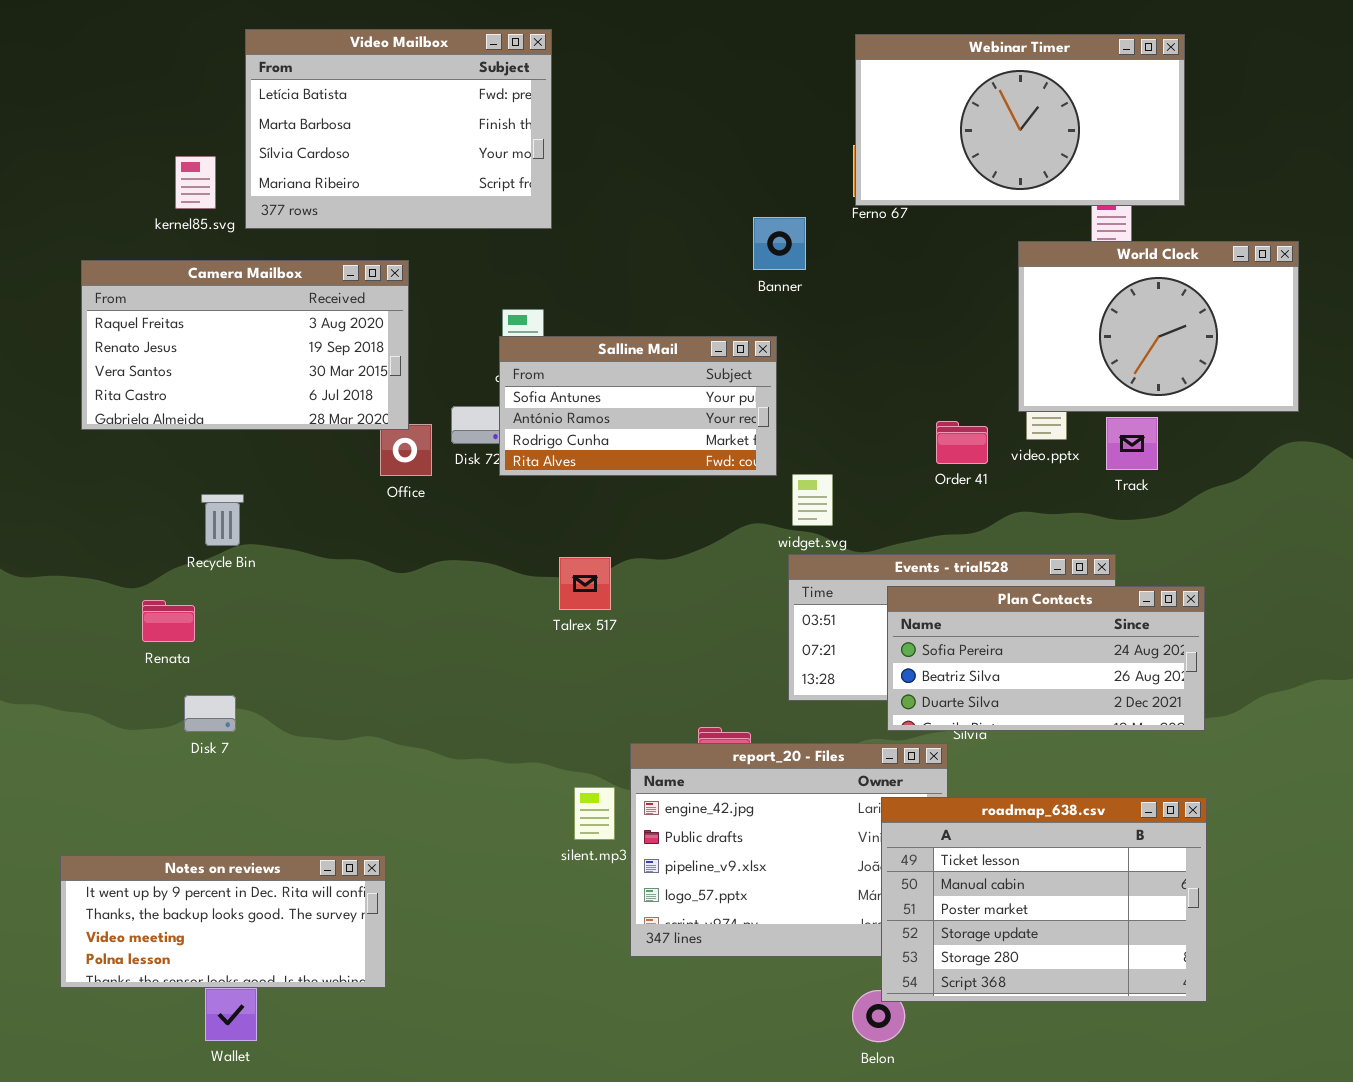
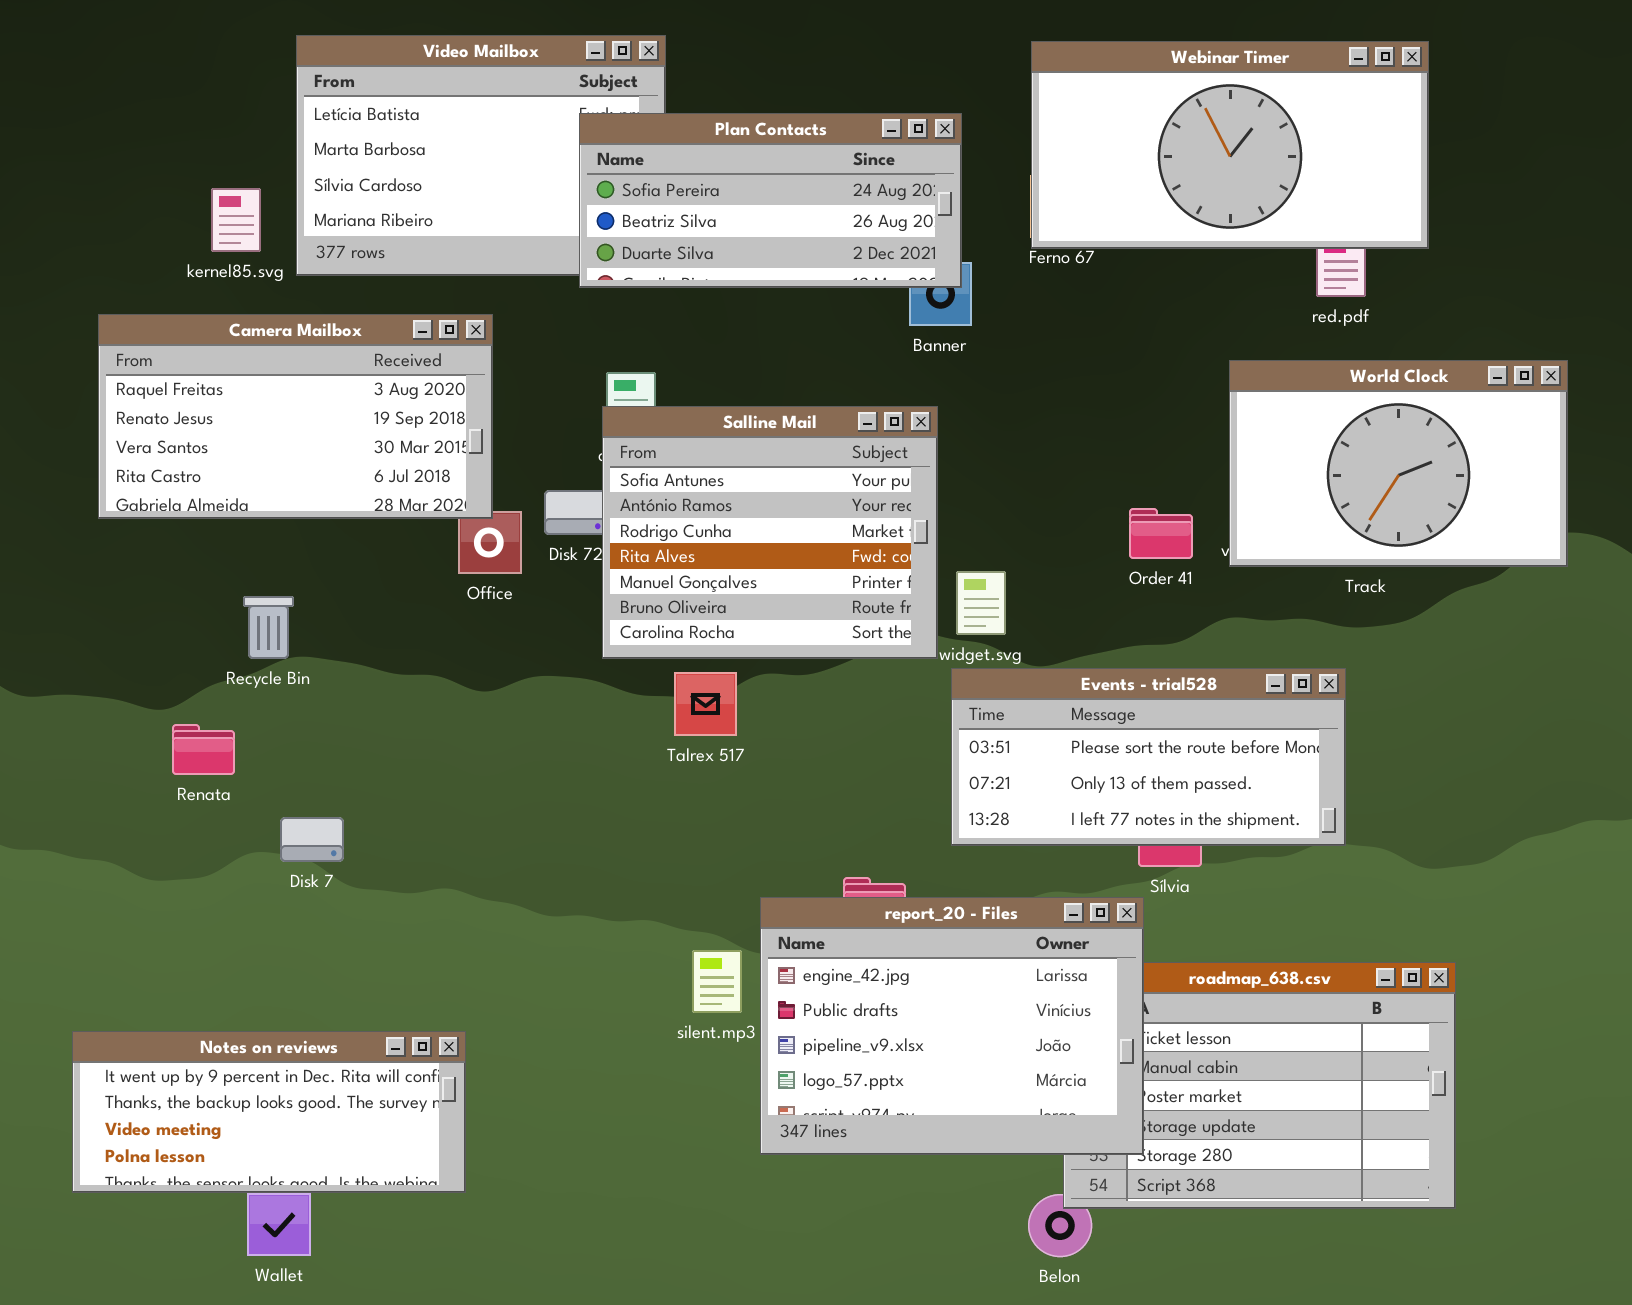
World Clock: [1018,241,1299,412] -> [1229,360,1568,567], moved
Salline Mail: [499,336,777,476] -> [602,406,938,659], resized
Plan Contacts: [887,586,1205,731] -> [579,113,962,288], moved
Disk 7: [184,695,236,732] -> [280,817,344,862], moved
report_20 - Files: [630,743,948,957] -> [760,897,1144,1155], raised

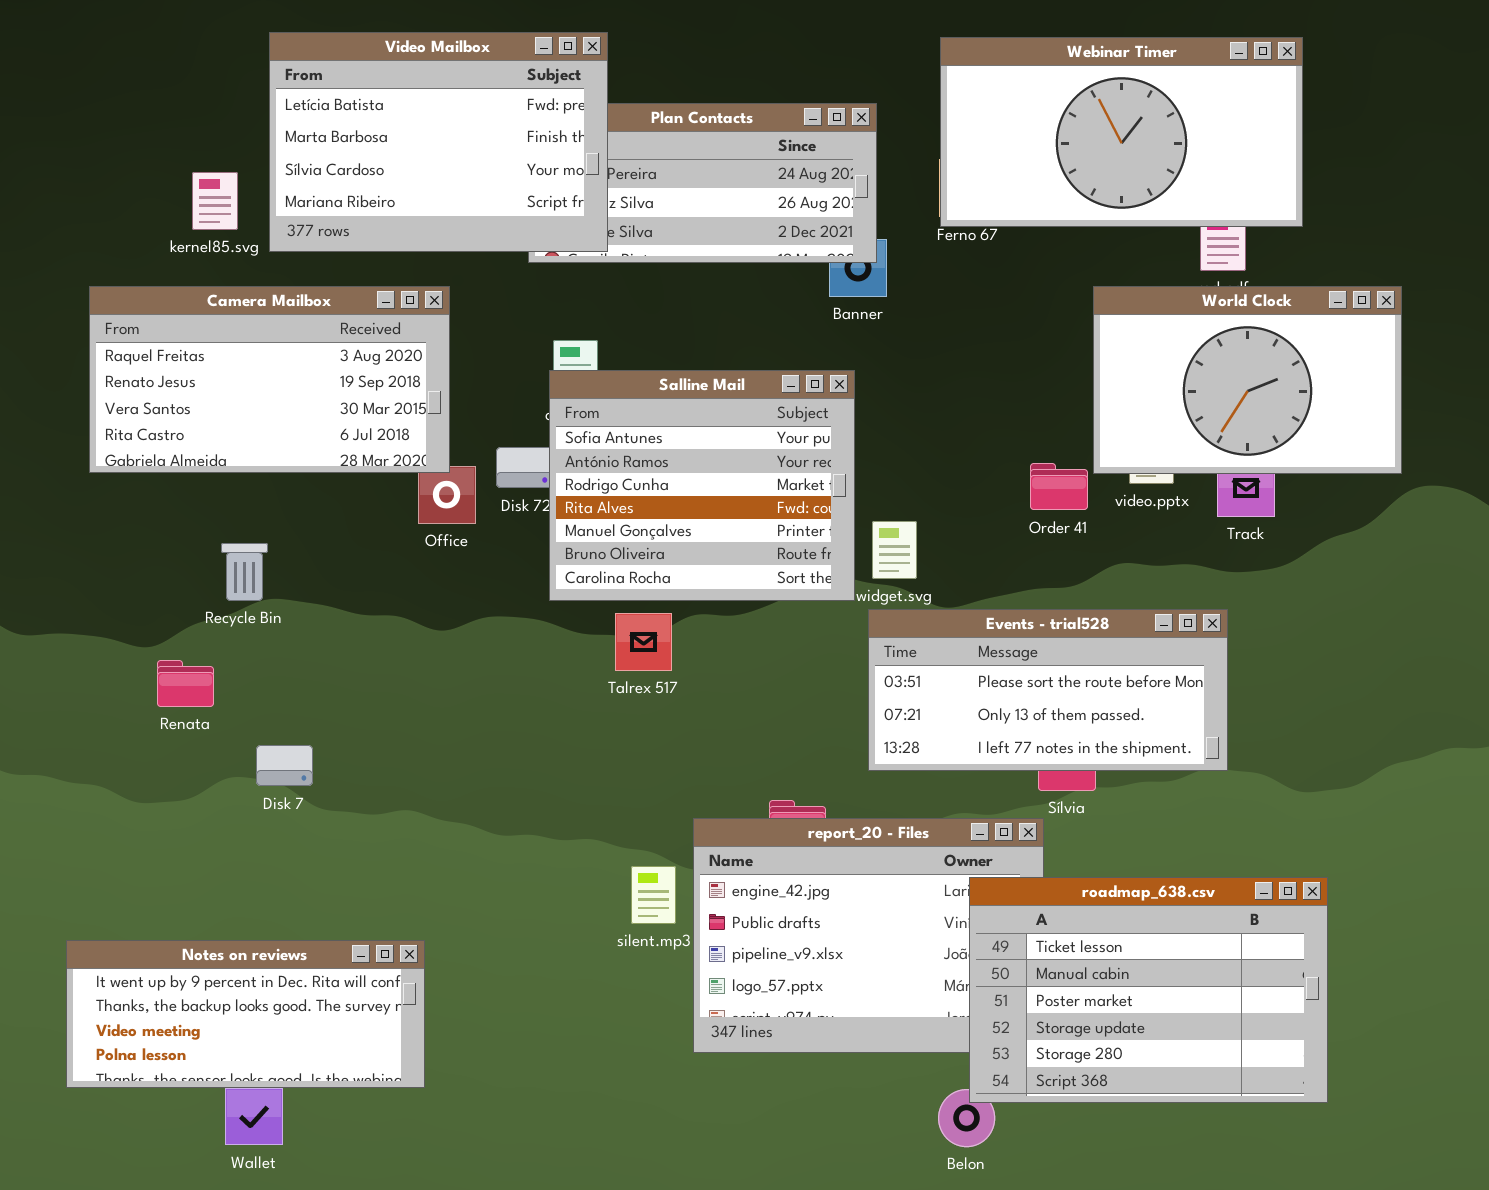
Video Mailbox: [296,35,666,276] -> [269,32,608,252], raised
World Clock: [1229,360,1568,567] -> [1093,286,1402,474], moved
roadmap_638.csv: [1063,962,1456,1209] -> [969,877,1328,1103], raised

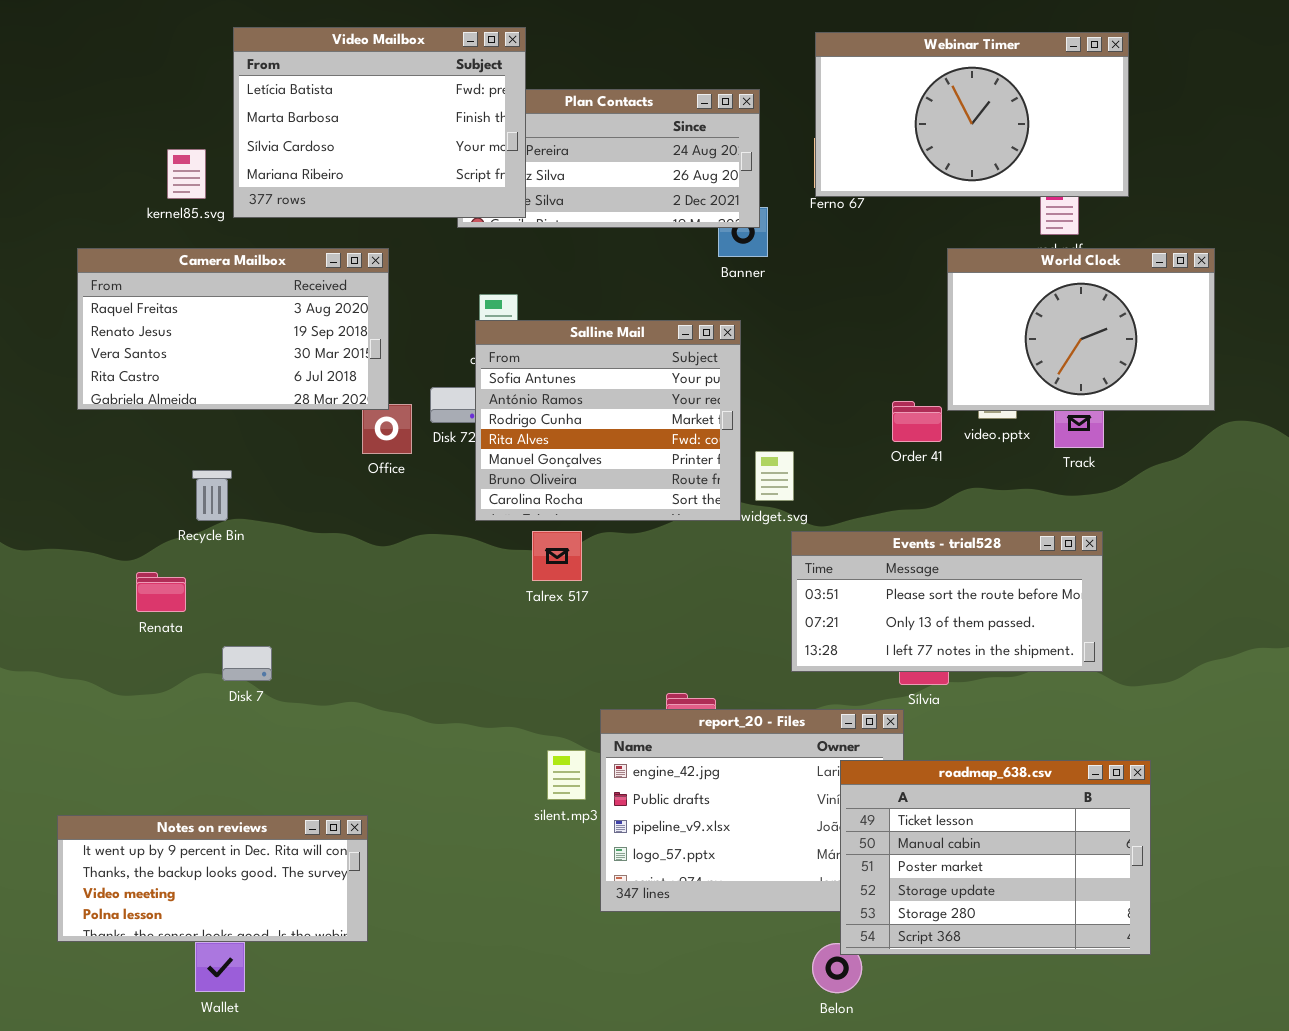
Events - trial528: [868,609,1228,771] -> [791,531,1103,672], moved

